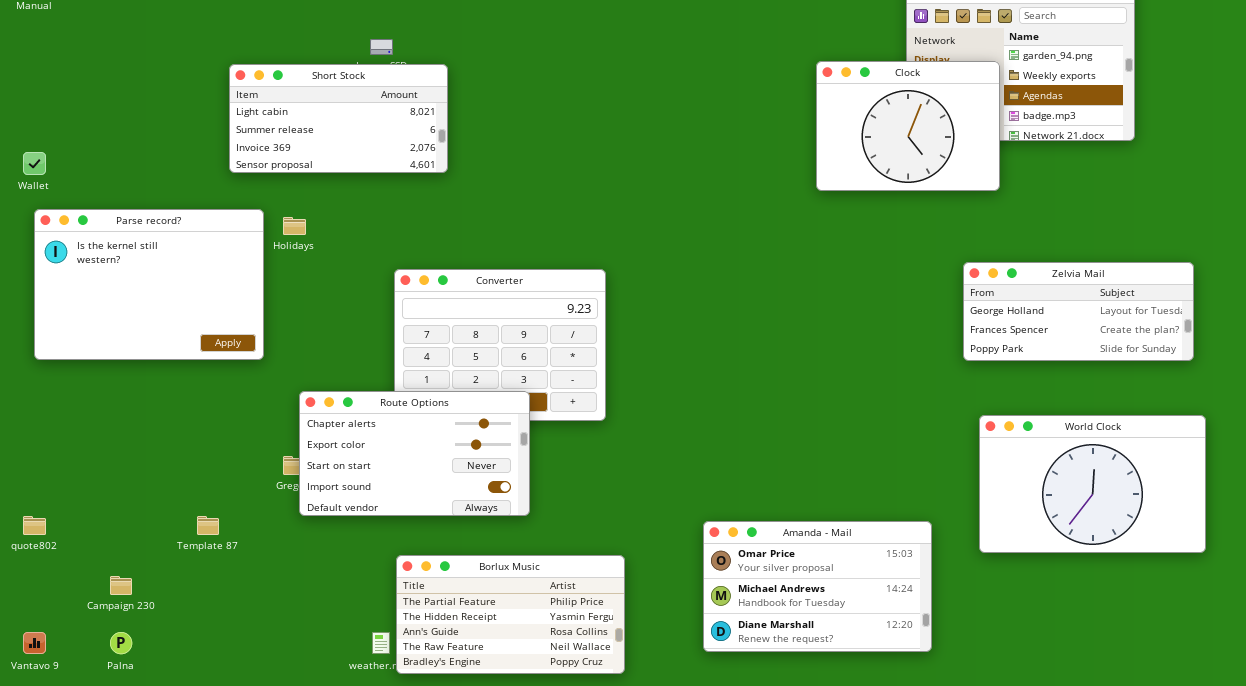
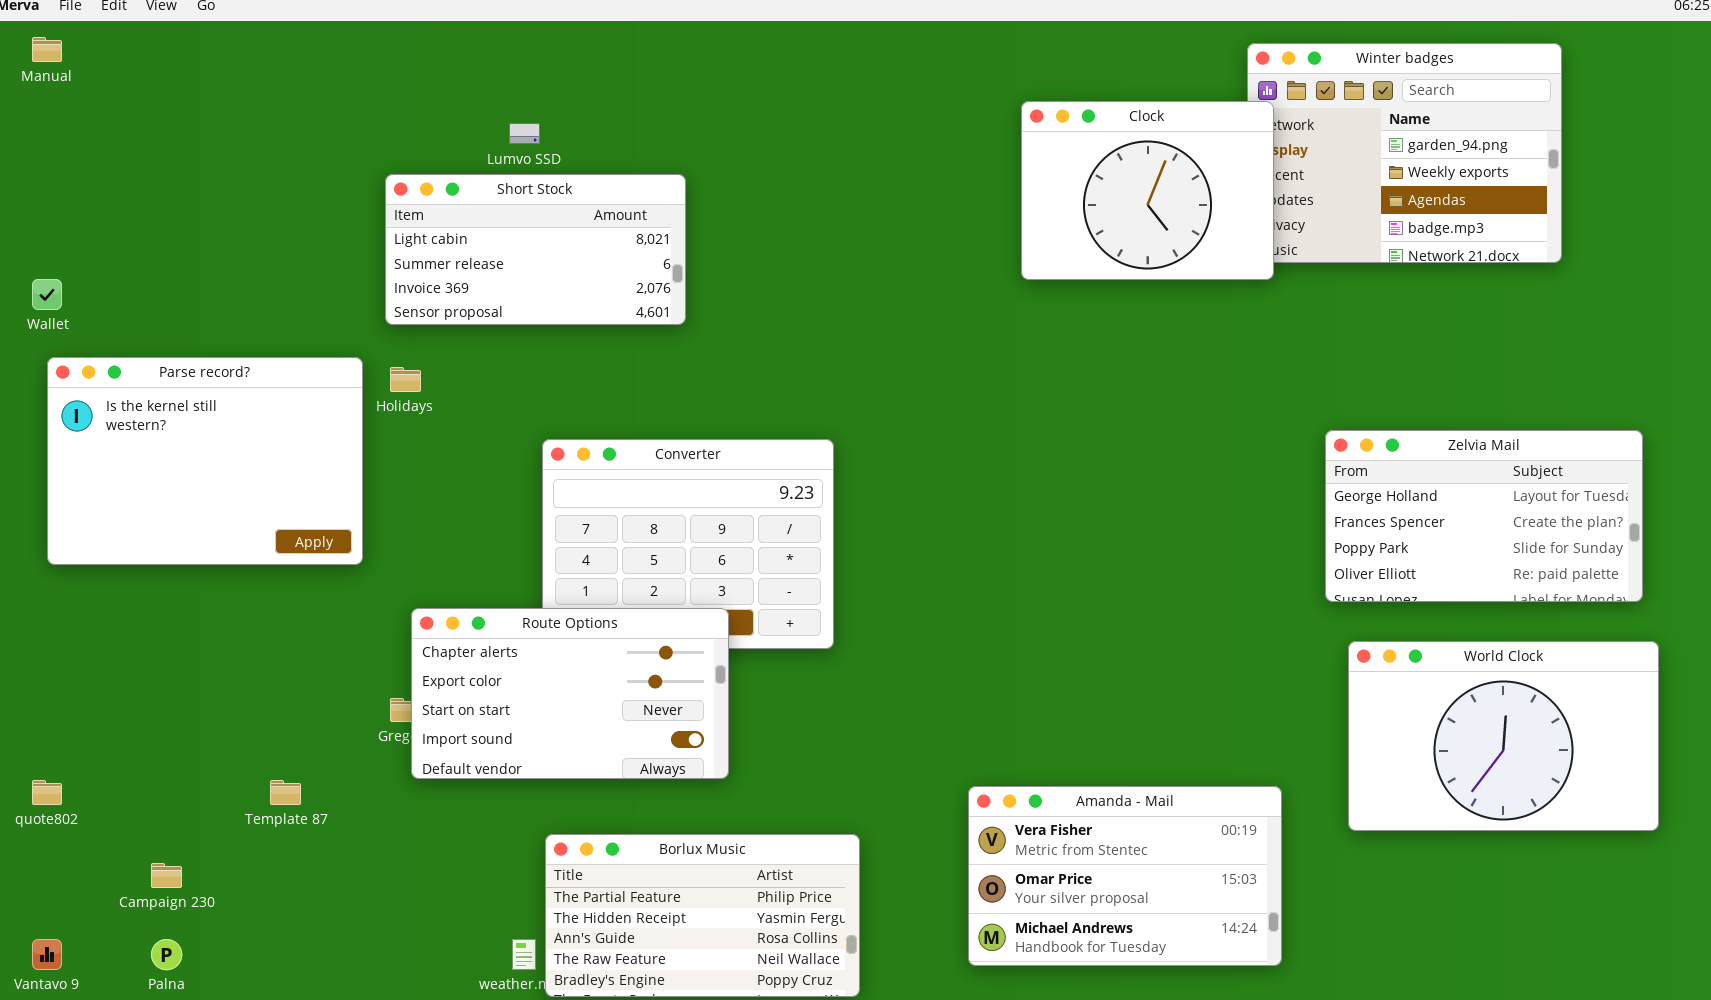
Clock: [816,61,1000,191] -> [1021,101,1274,280], moved
Short Stock: [229,64,448,173] -> [385,174,686,325], moved
Zelvia Mail: [963,262,1194,361] -> [1325,430,1643,602], resized
Amanda - Mail: [703,521,932,652] -> [968,786,1282,966], scrolled up 1 row

